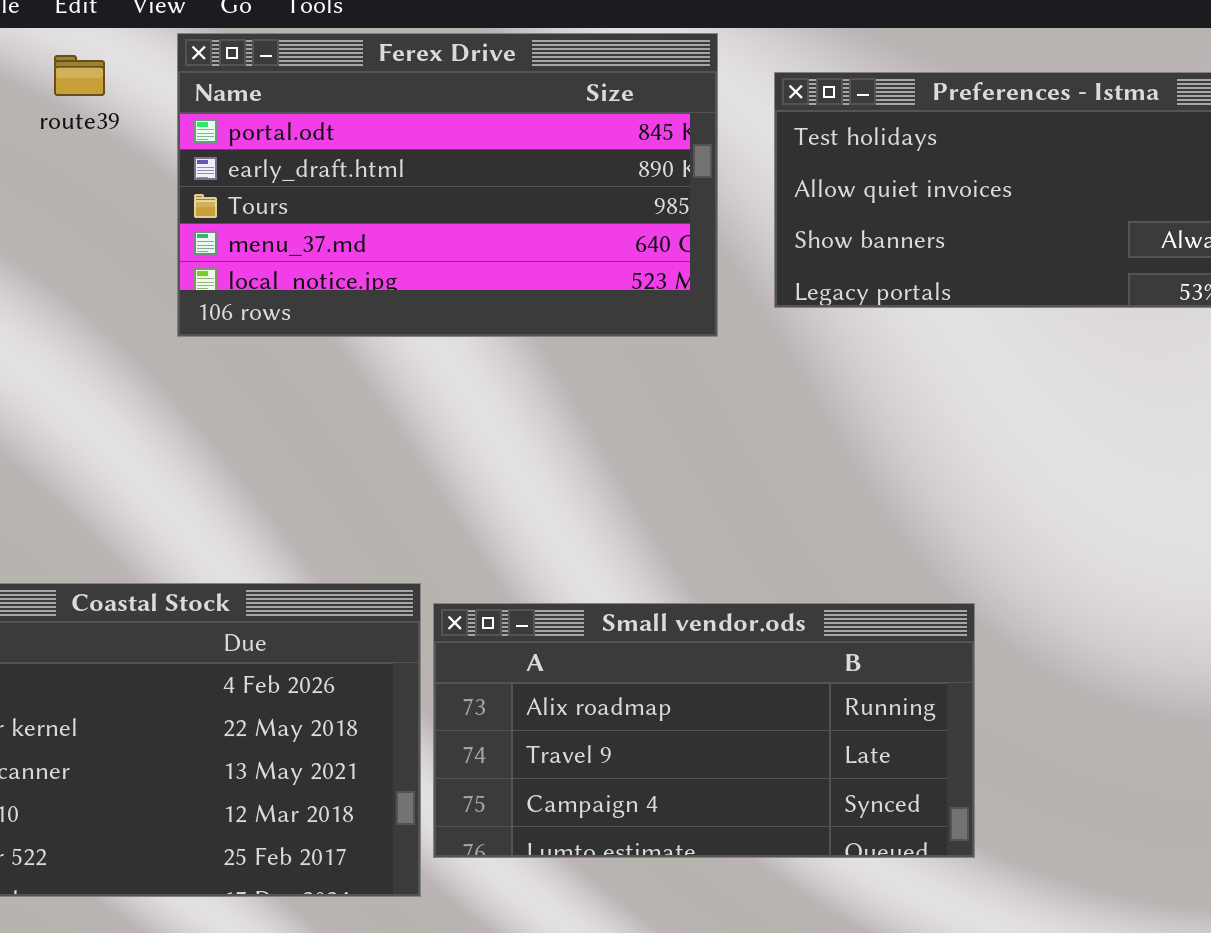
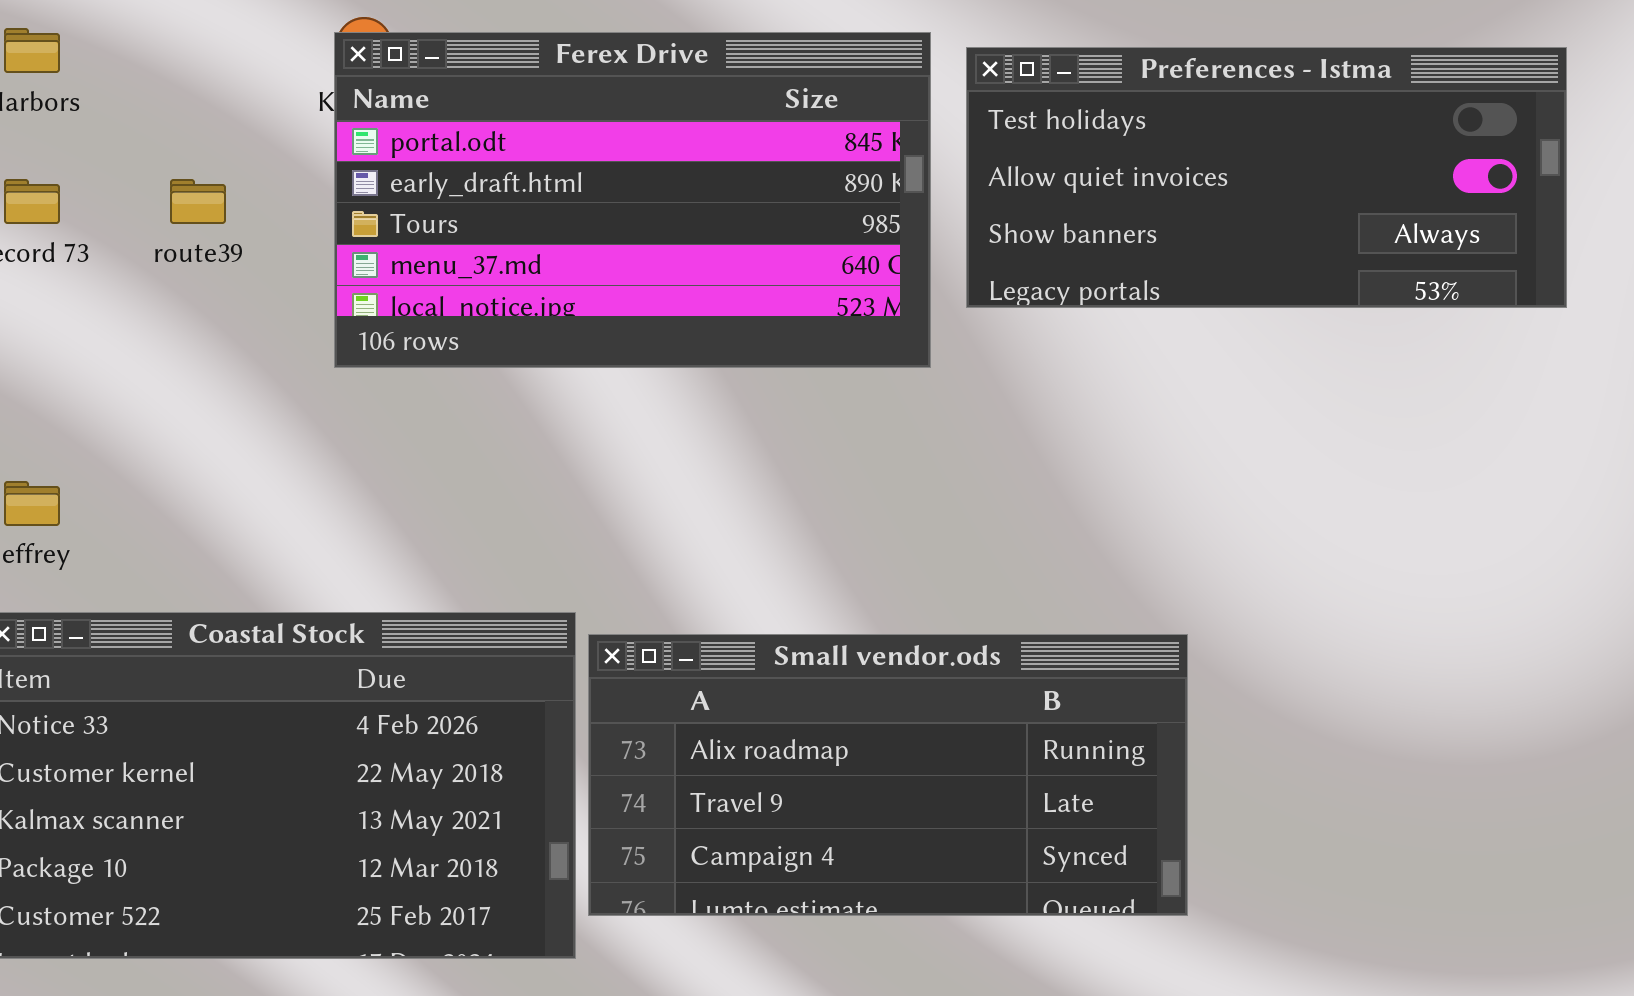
Ferex Drive: [177,33,718,337] -> [334,32,931,368], moved
route39: [54,55,105,96] -> [170,179,226,224], moved

